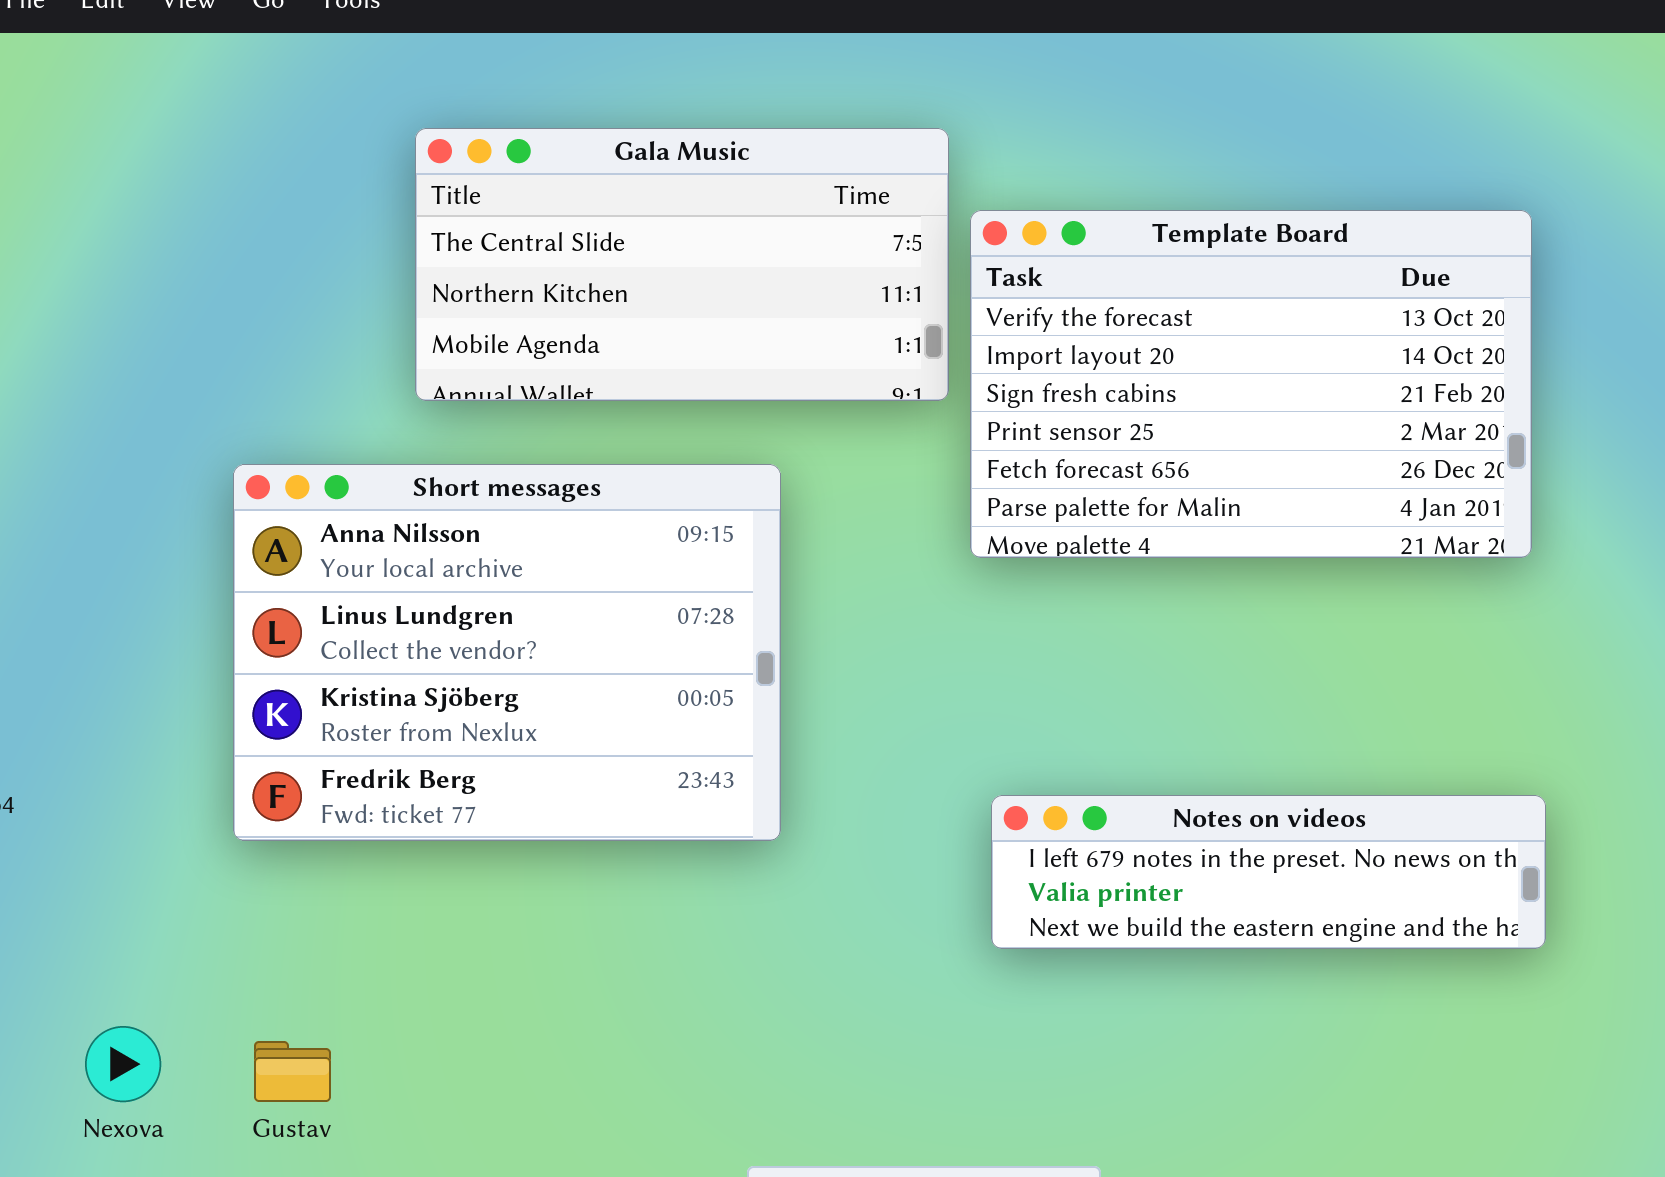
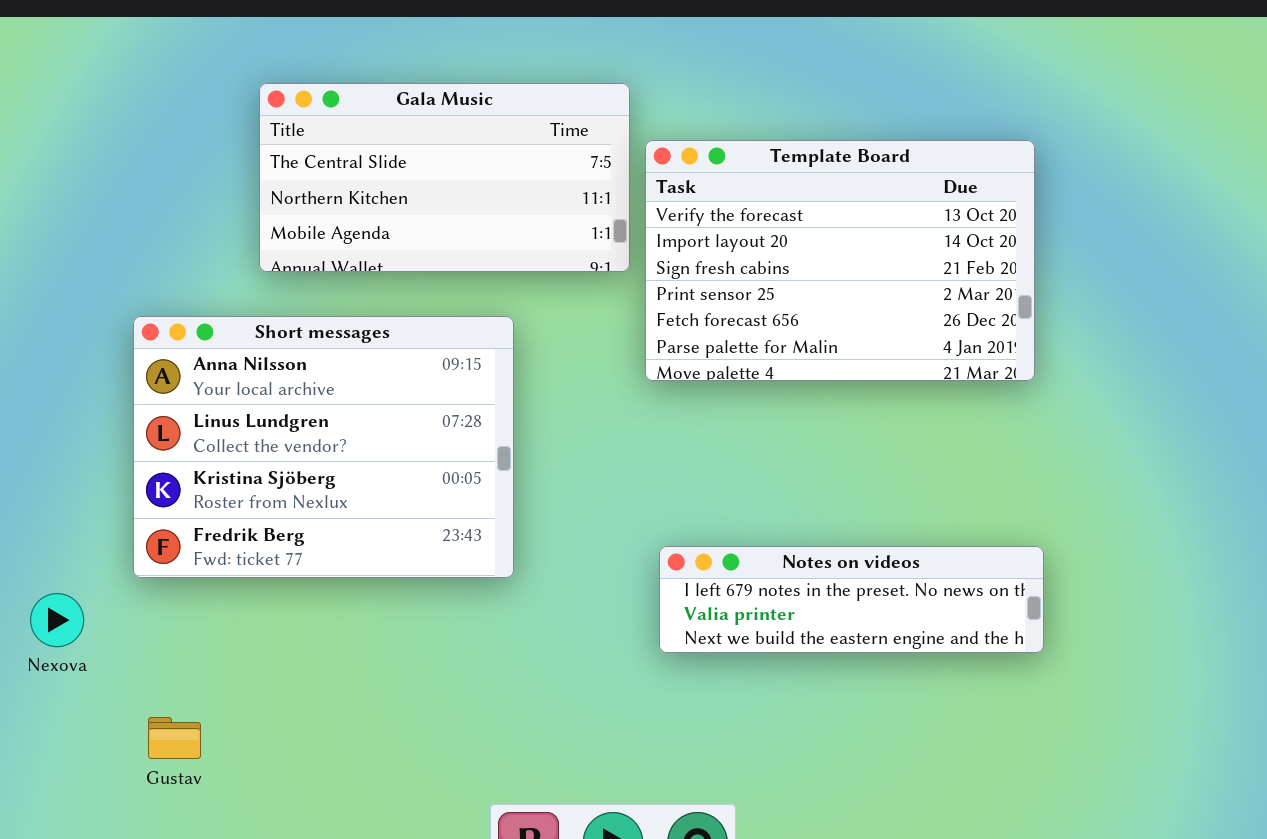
Nexova: [85,1026,161,1102] -> [30,593,84,647], moved

